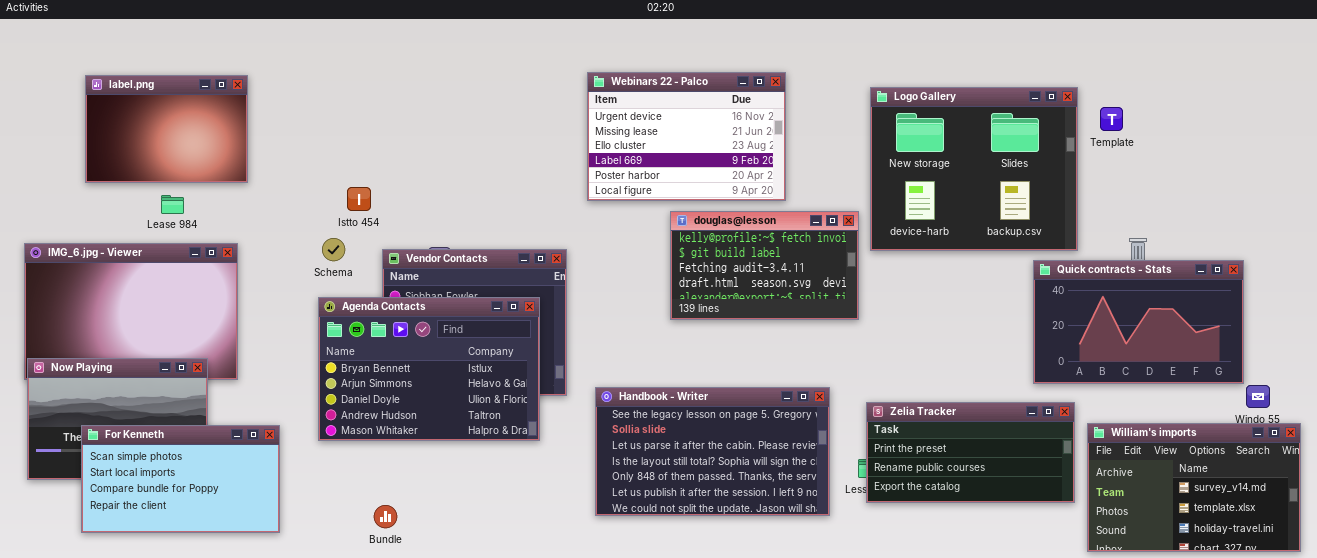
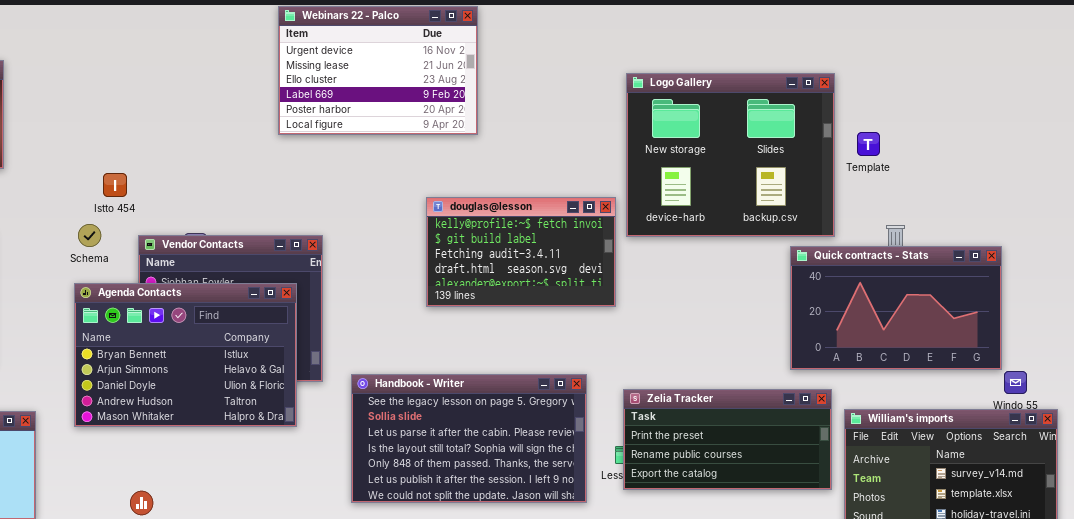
Webinars 22 - Palco: [587,72,786,201] -> [278,6,478,135], moved
Template: [1100,107,1123,131] -> [857,132,880,156], moved

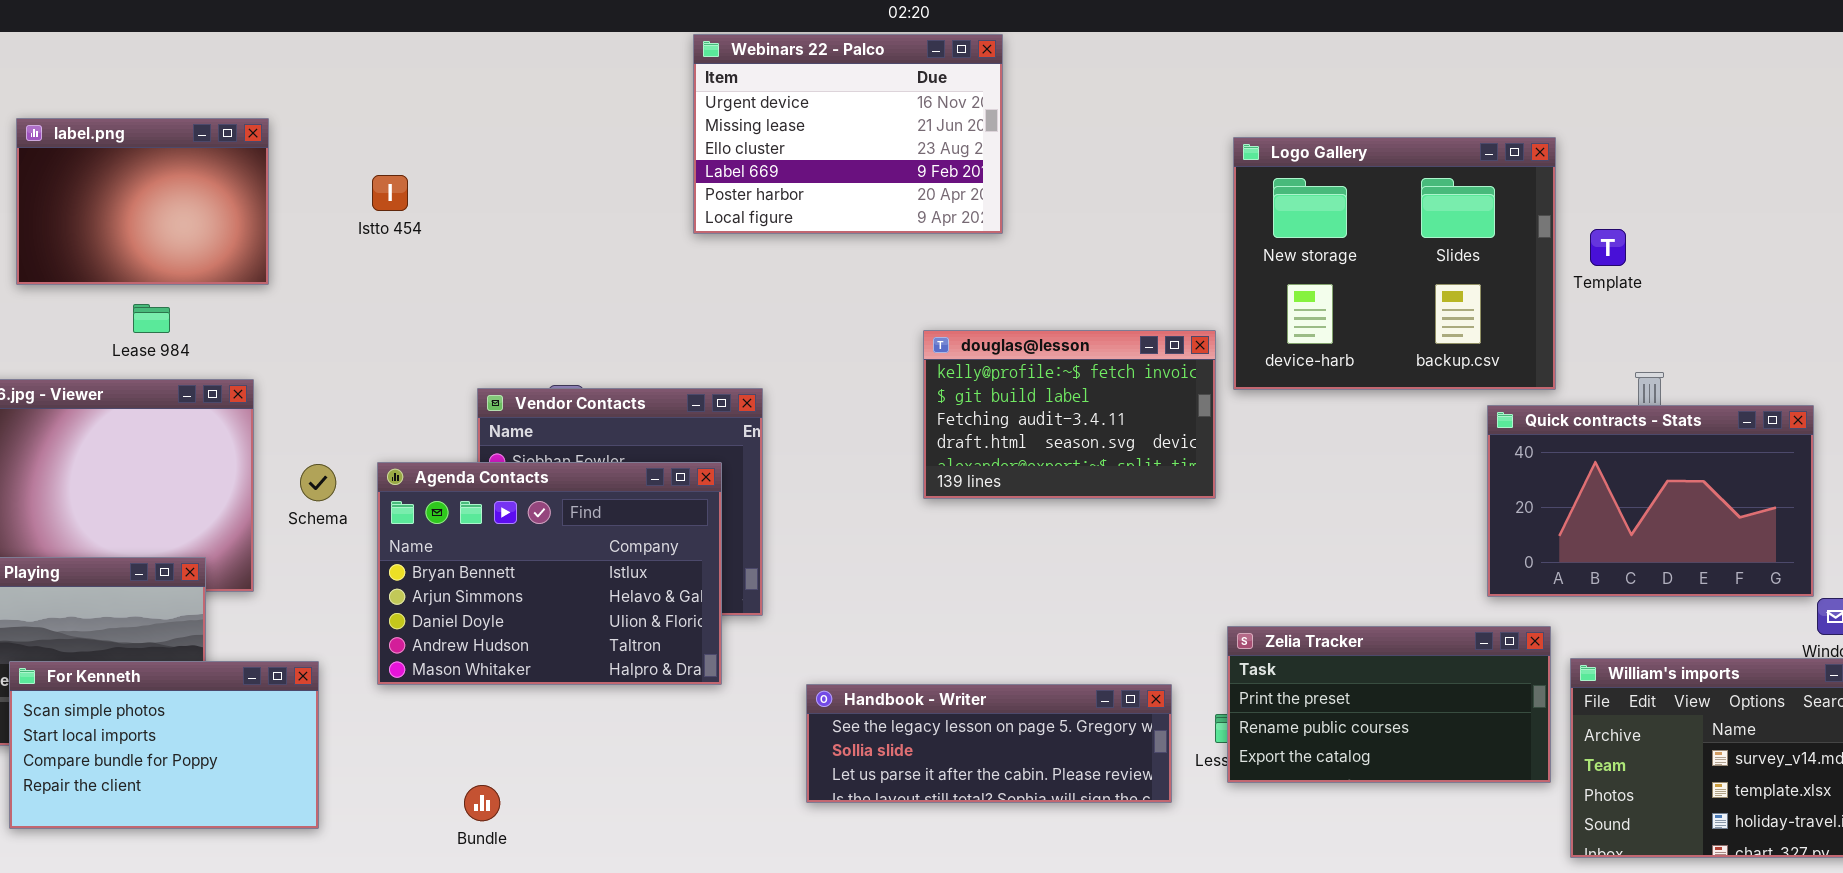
Istto 454: [103,173,127,197] -> [372,175,408,211], moved
Schema: [78,224,101,247] -> [300,464,336,501], moved
Handbook - Writer: [351,374,587,503] -> [806,684,1172,803], resized

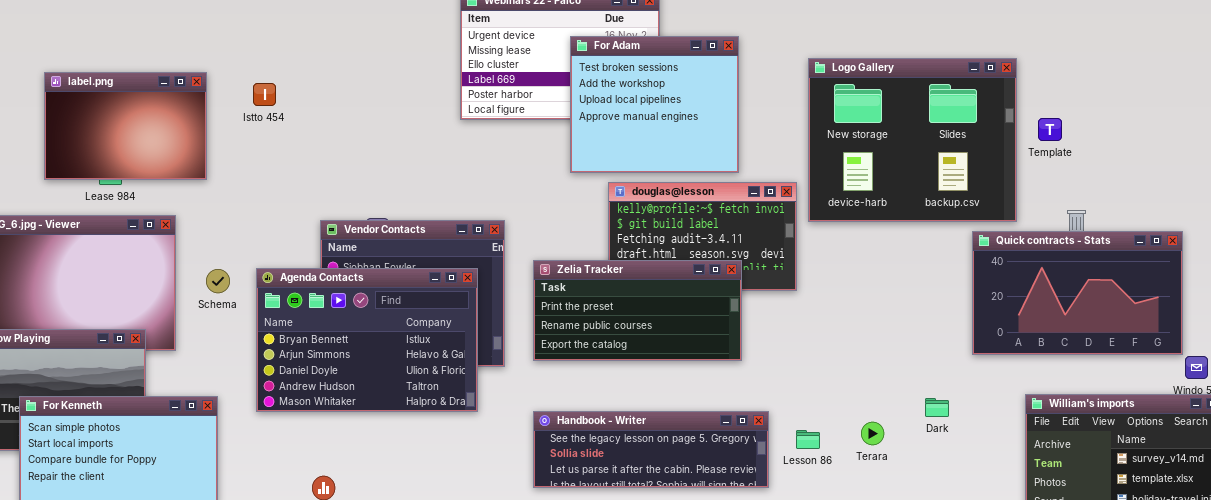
For Adam: none -> [570,36,739,173], opened
label.png: [16,118,269,285] -> [44,72,207,180], moved
Zelia Tracker: [1227,626,1551,783] -> [533,260,742,361], moved

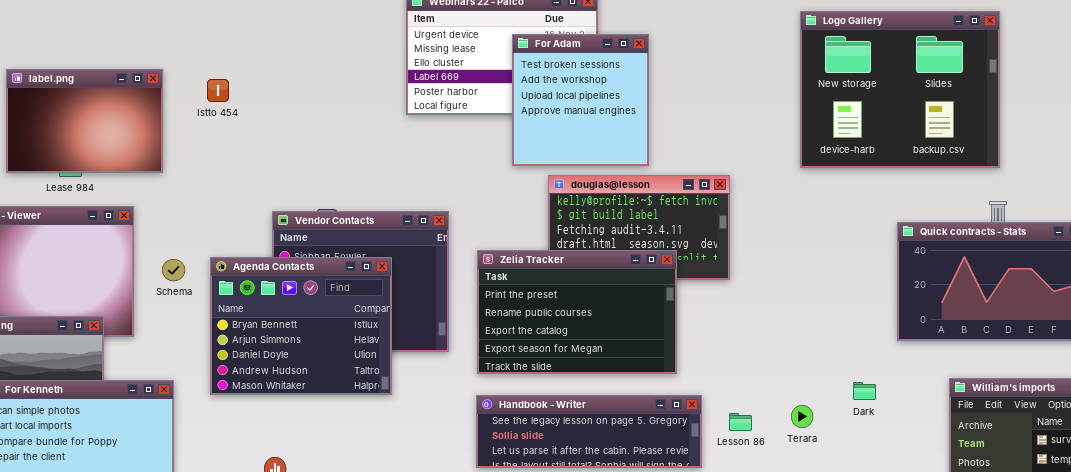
For Adam: [570,36,739,173] -> [512,34,649,166], resized
Logo Gallery: [808,58,1017,222] -> [800,11,1000,168], moved
Zelia Tracker: [533,260,742,361] -> [477,250,677,374], resized
Agenda Contacts: [256,268,478,412] -> [210,257,392,395], resized

